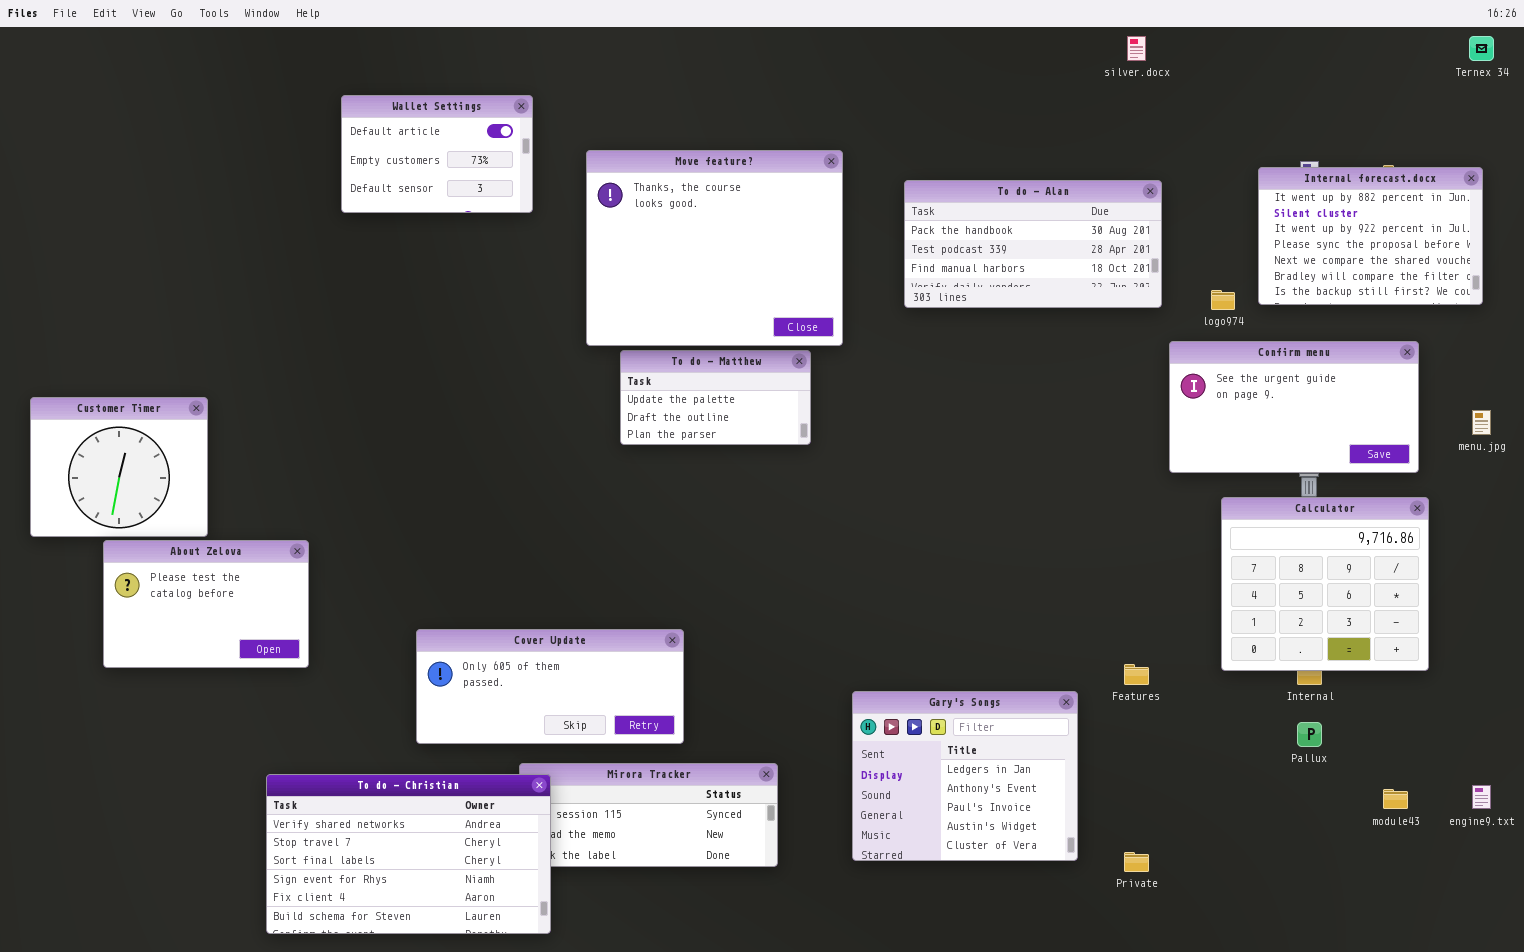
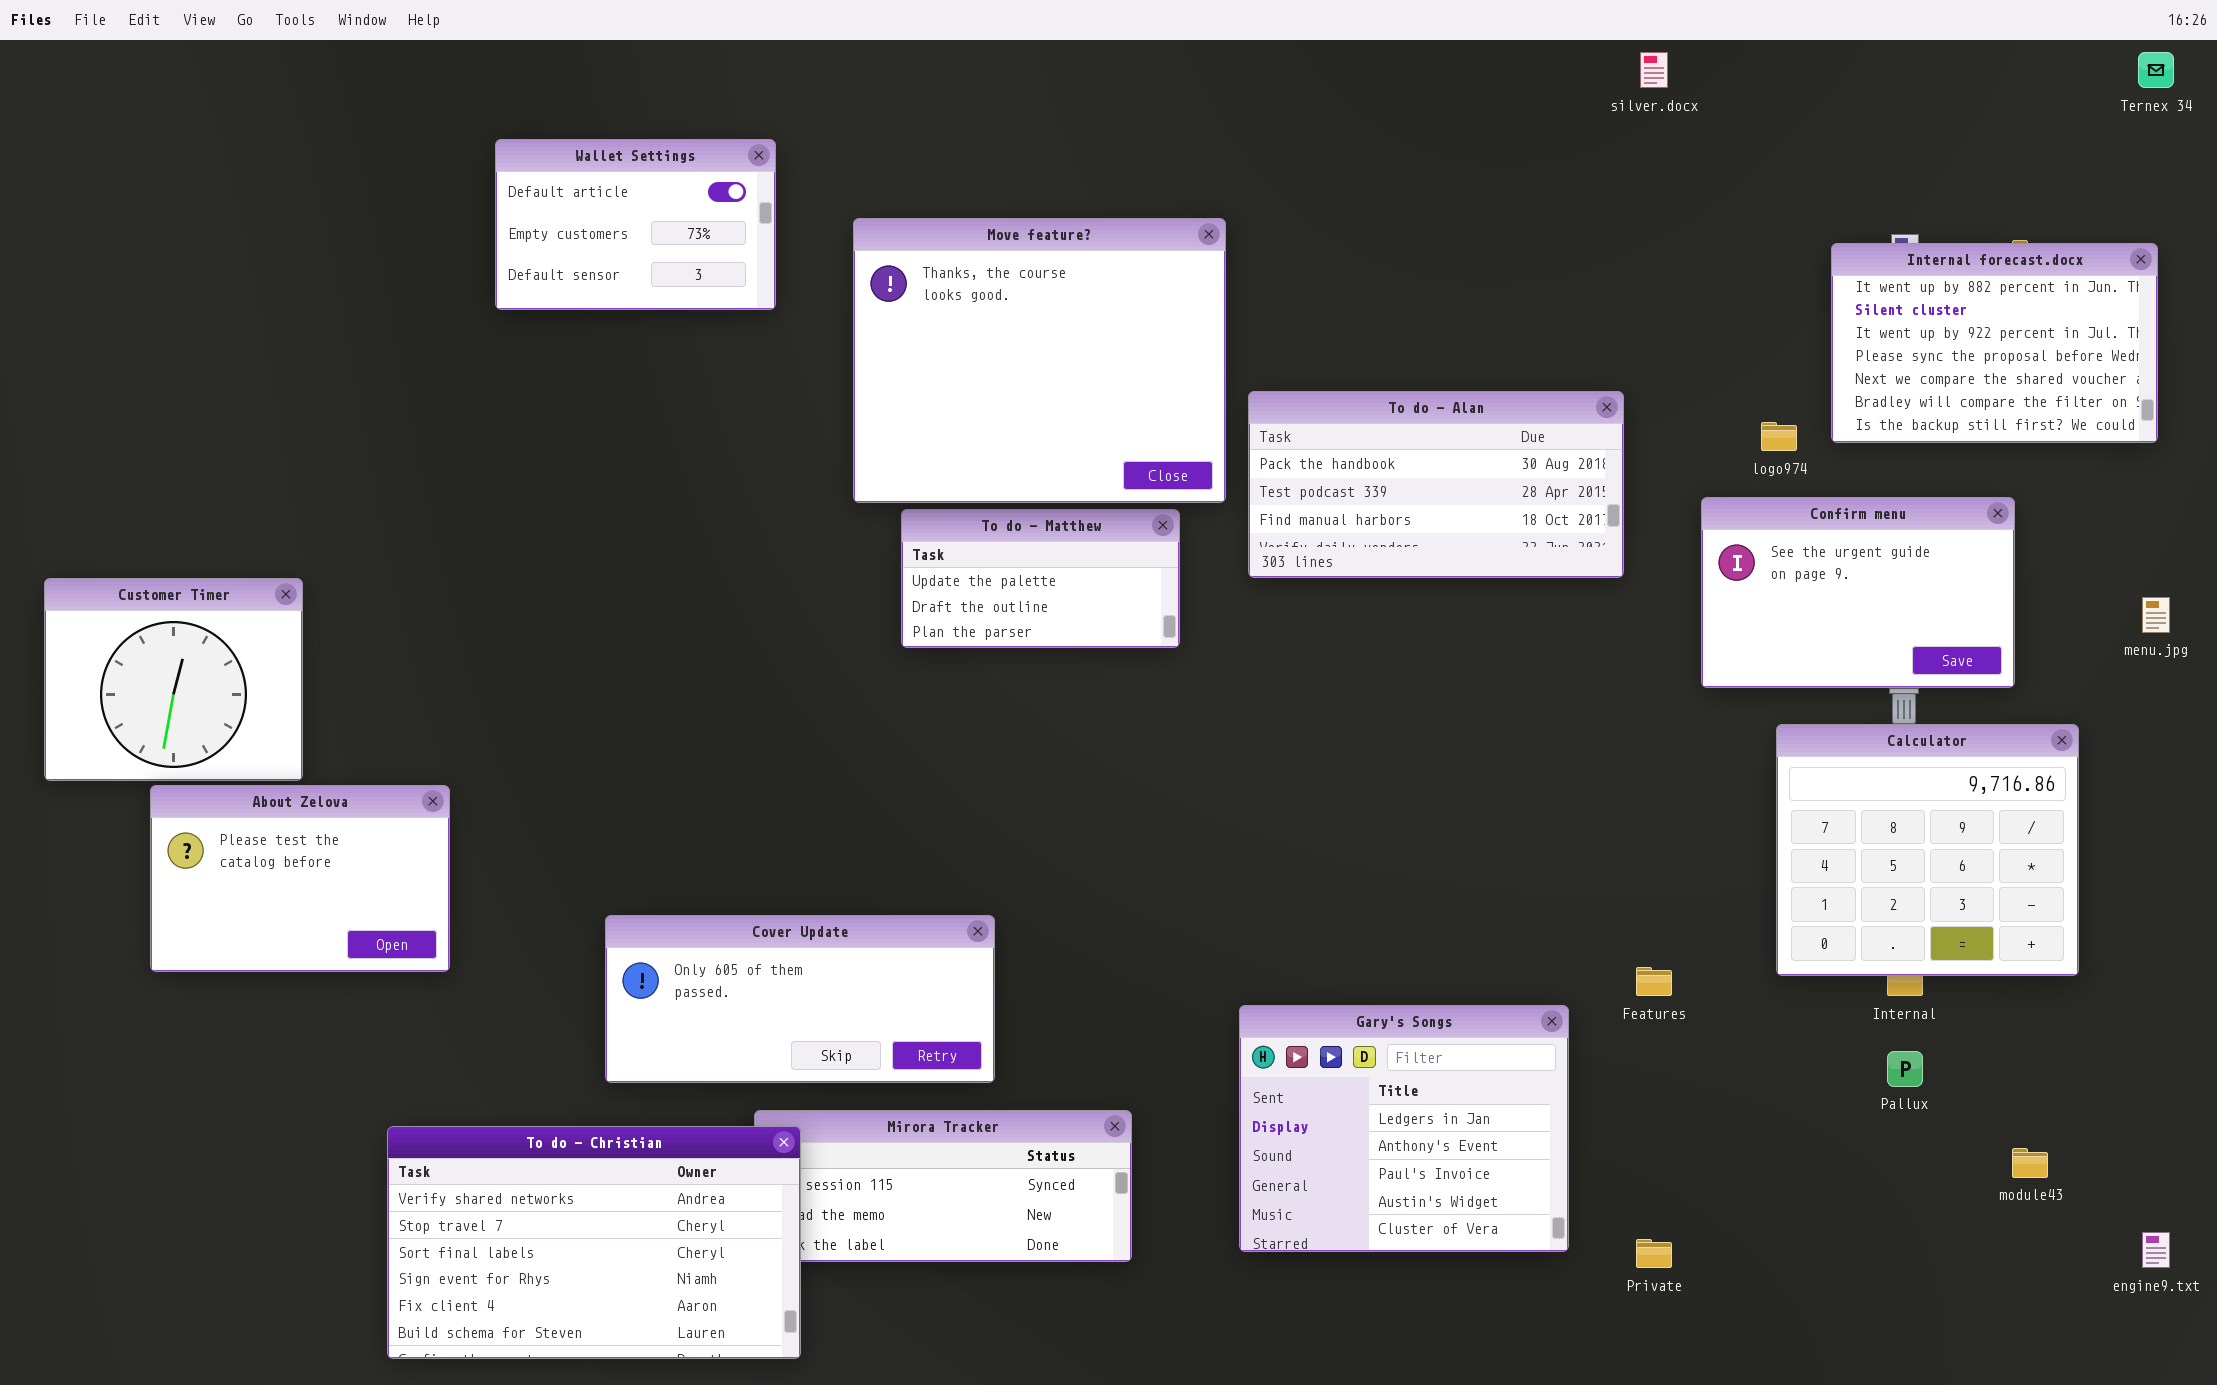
To do - Alan: [904,180,1162,308] -> [1248,391,1624,578], moved
Confirm menu: [1169,341,1419,473] -> [1701,497,2015,688], resized
engine9.txt: [1472,785,1491,809] -> [2142,1232,2170,1268], moved

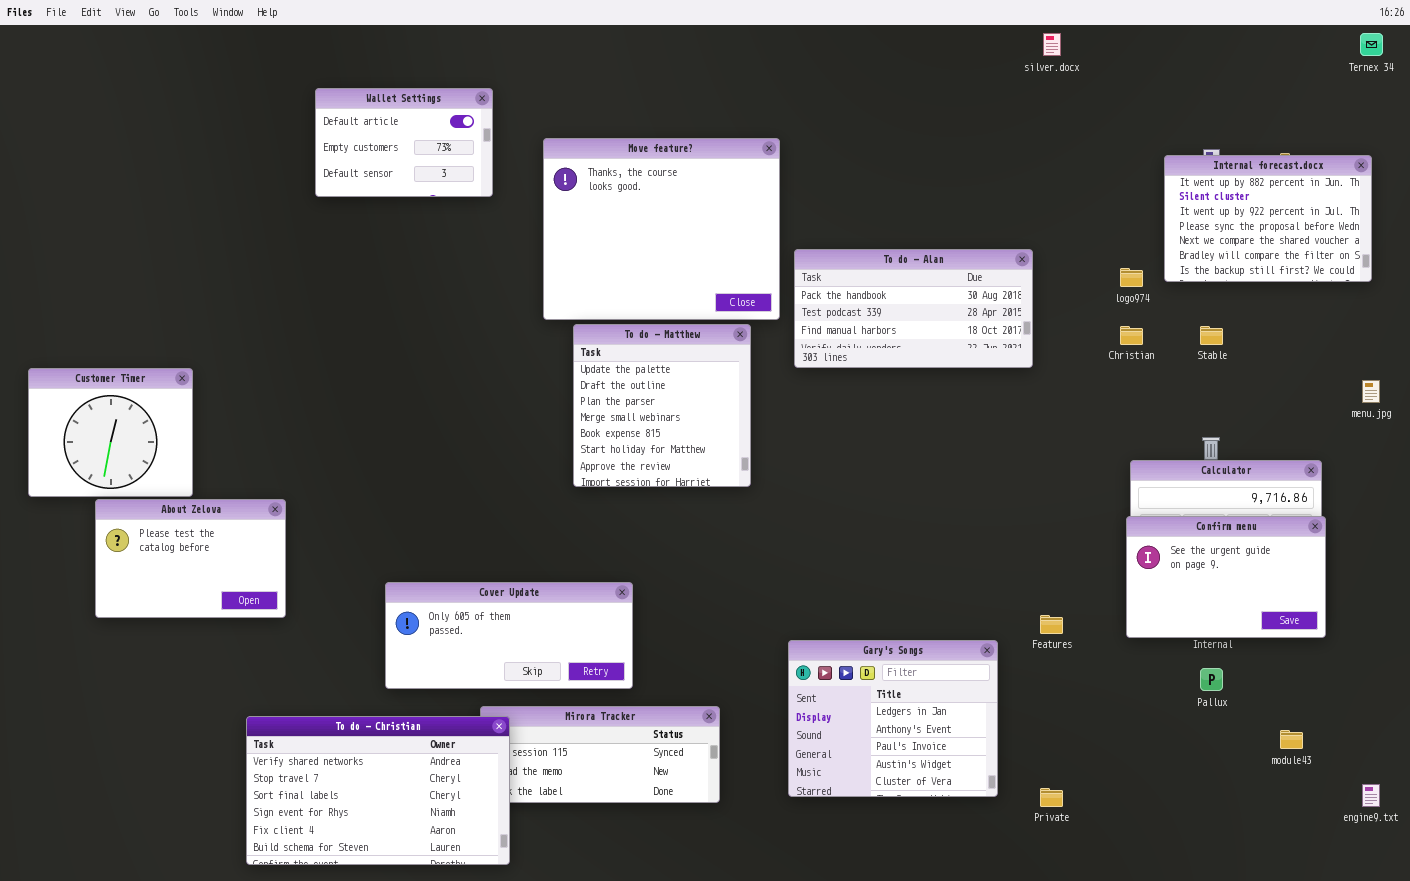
Confirm menu: [1701,497,2015,688] -> [1126,516,1326,638], moved
To do - Matthew: [901,509,1180,648] -> [573,324,751,487], resized

